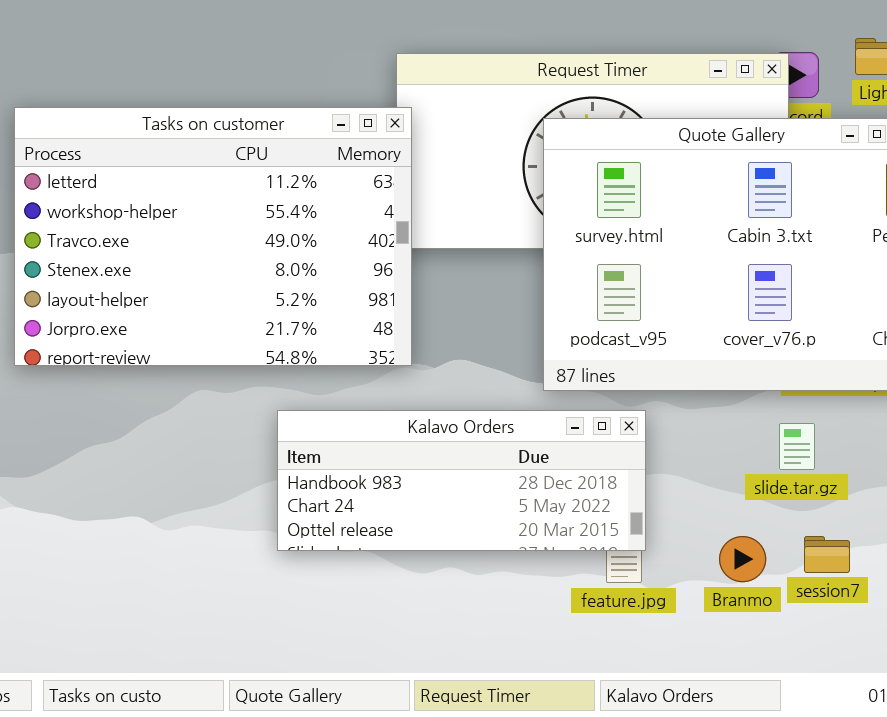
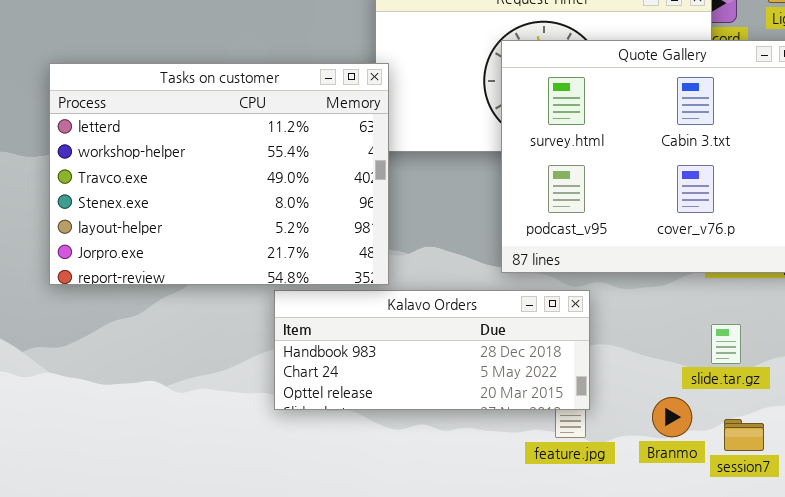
Tasks on customer: [14,107,412,366] -> [49,63,389,285], moved
slide.tar.gz: [779,423,815,470] -> [711,324,741,364], moved
session7: [804,536,850,573] -> [724,419,764,451], moved

